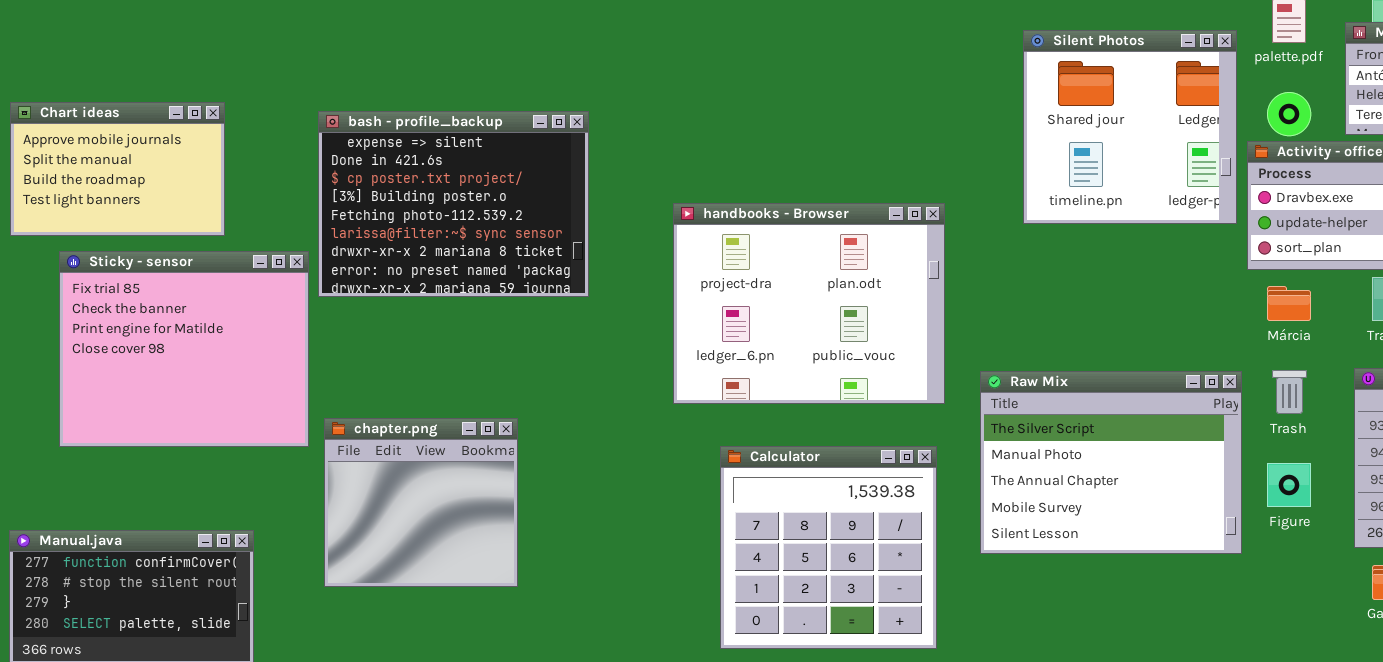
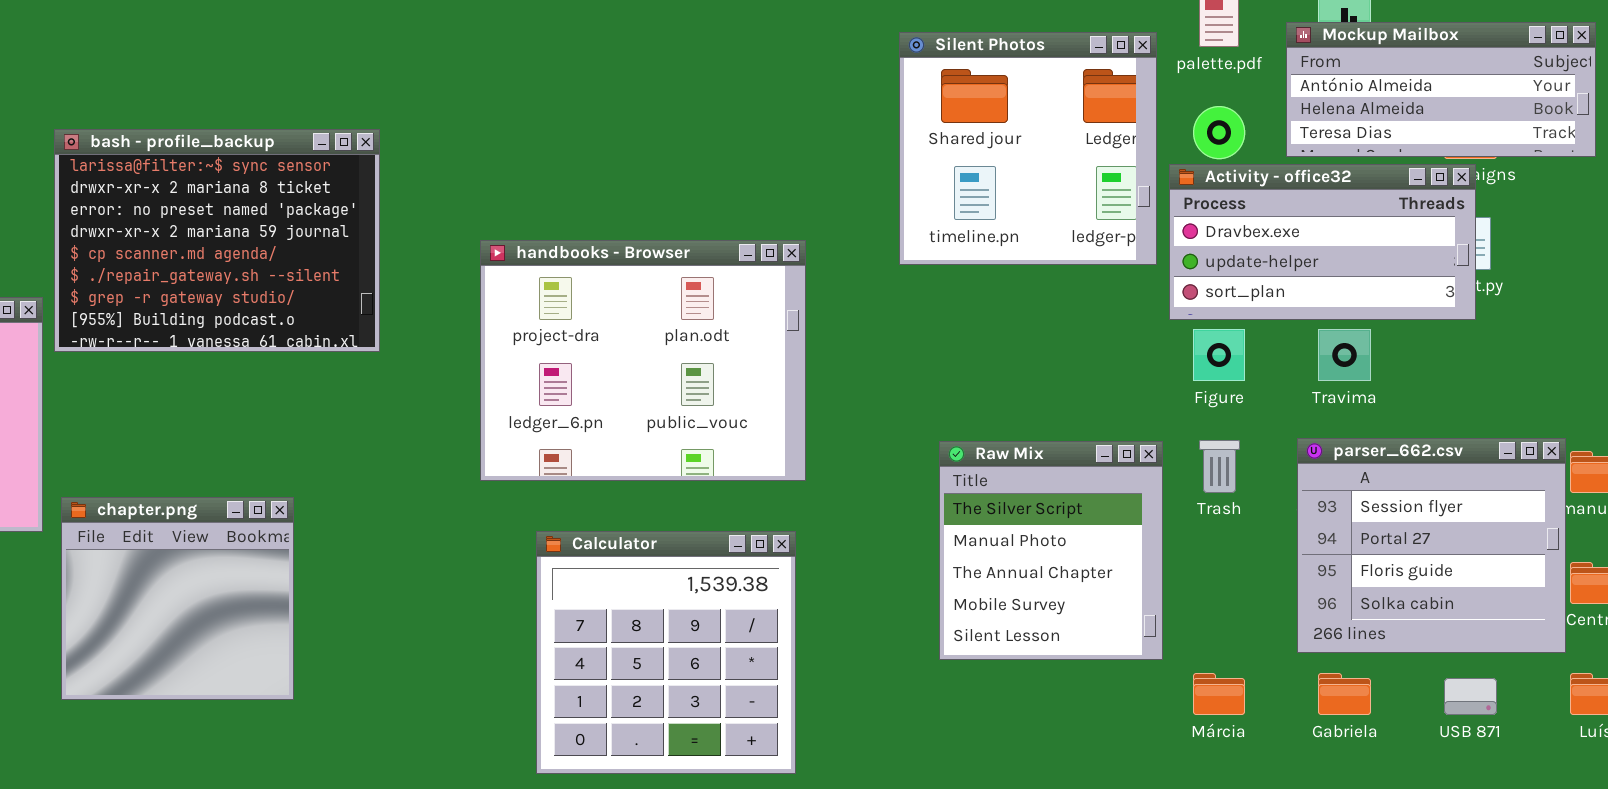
bash - profile_backup: [318,111,589,297] -> [54,129,380,352], scrolled down 5 rows
Márcia: [1267,286,1311,321] -> [1193,673,1245,715], moved
Raw Mix: [980,371,1242,554] -> [939,441,1163,660], resized
Figure: [1267,463,1311,507] -> [1193,329,1245,381], moved

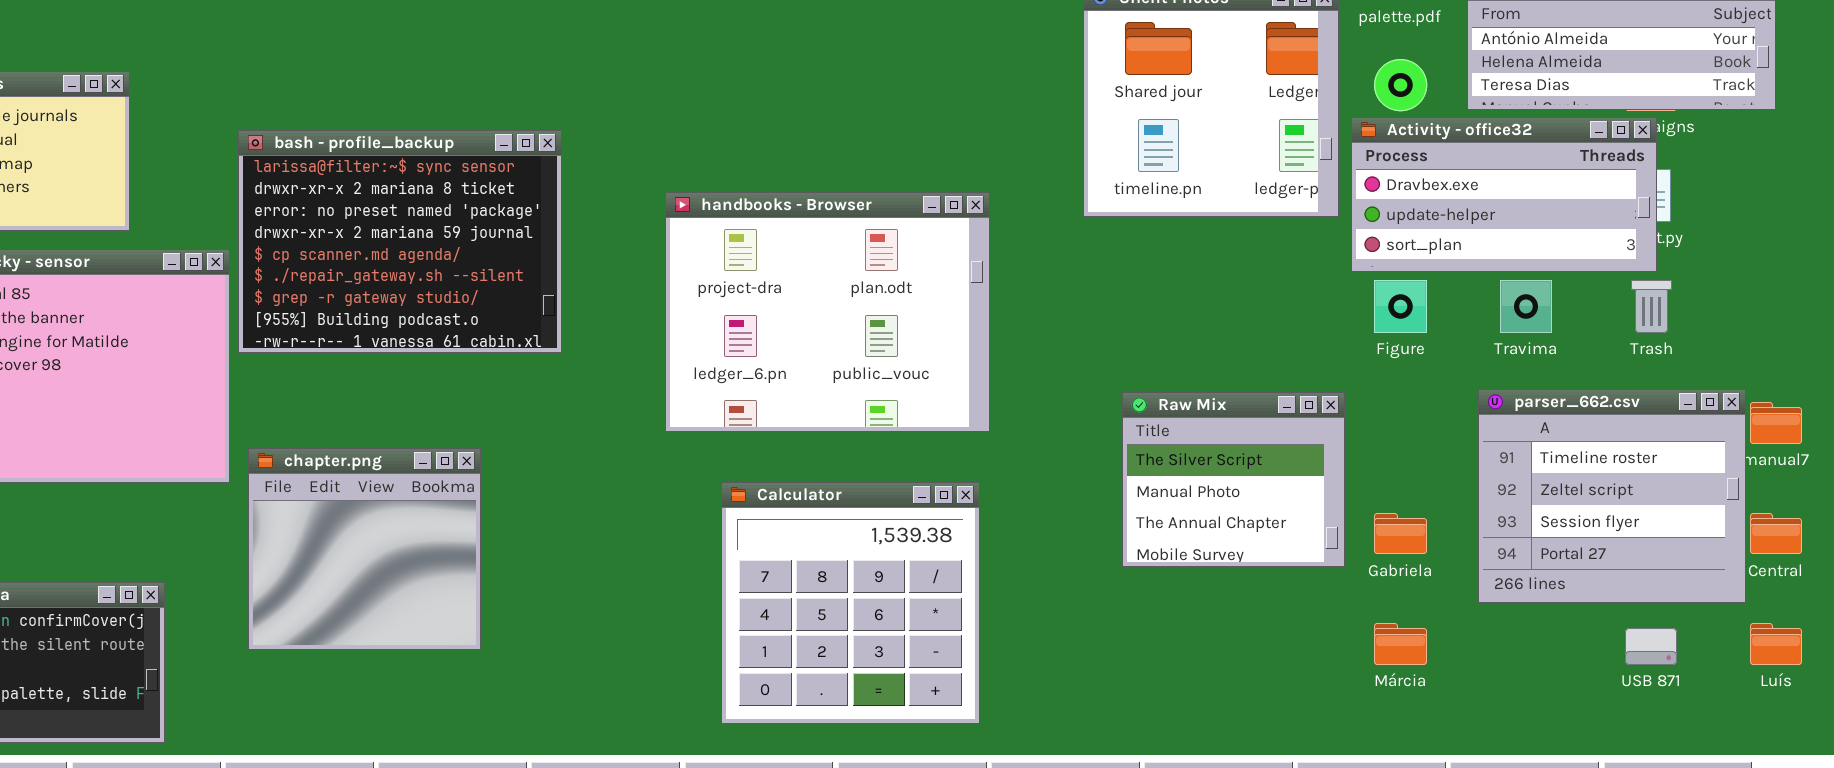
bash - profile_backup: [54,129,380,352] -> [238,130,562,353], moved
parser_662.csv: [1297,438,1566,653] -> [1478,389,1746,603], scrolled up 2 rows
Trash: [1199,440,1240,493] -> [1631,280,1672,333], moved
Raw Mix: [939,441,1163,660] -> [1122,392,1345,567], resized
Gabriela: [1318,673,1371,715] -> [1374,513,1427,554], moved

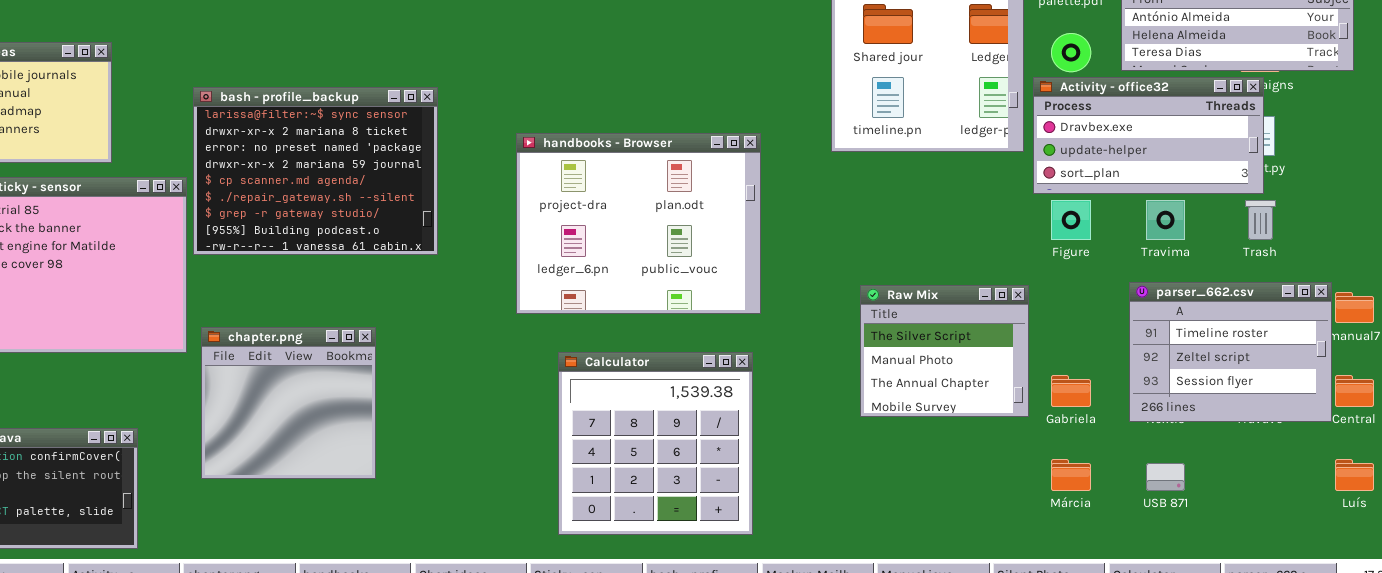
parser_662.csv: [1478,389,1746,603] -> [1129,282,1332,422], resized
USB 871: [1625,628,1677,665] -> [1146,463,1185,491], moved

